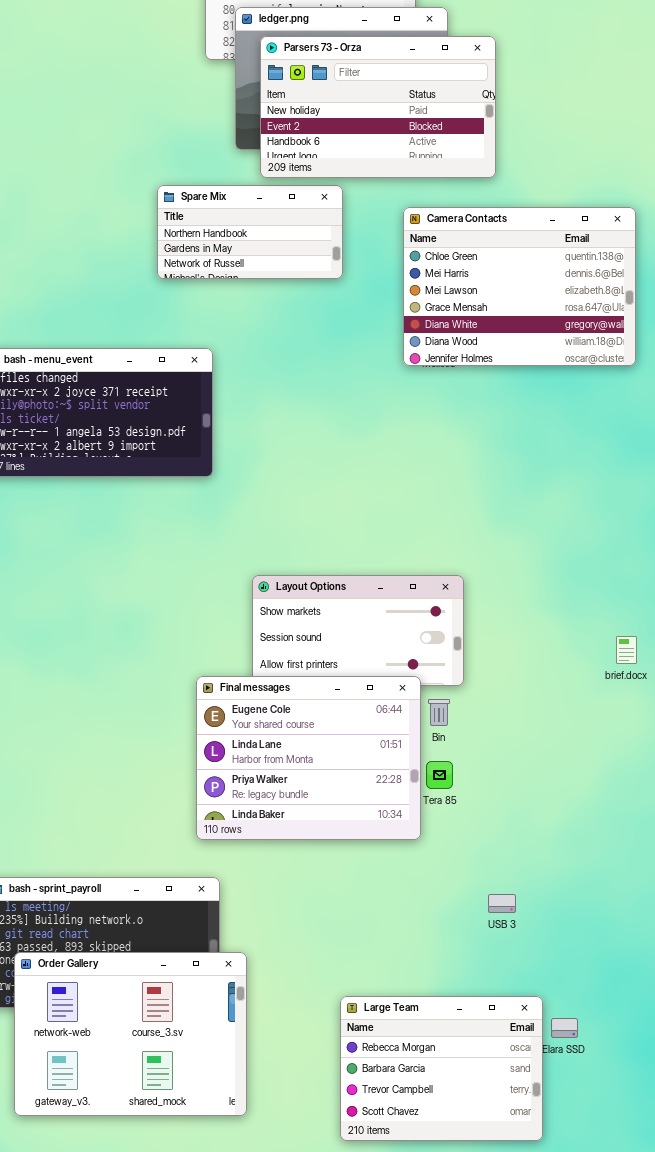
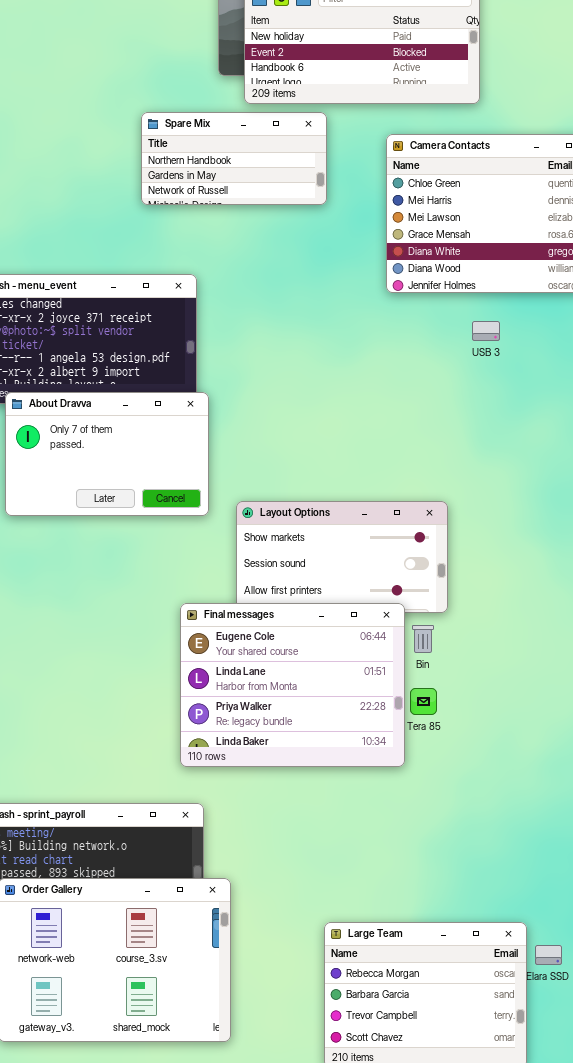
About Dravva: none -> [5,392,209,516], opened
USB 3: [488,894,516,913] -> [472,321,500,341], moved

